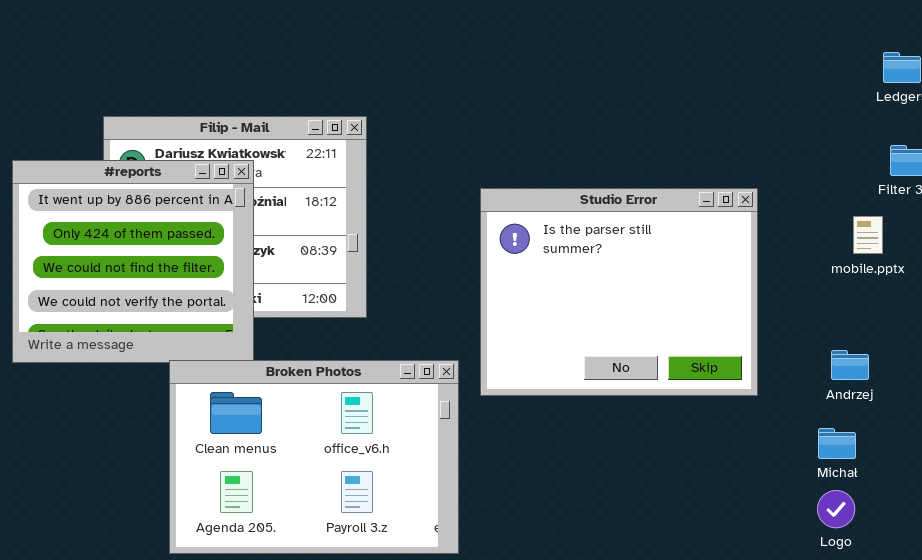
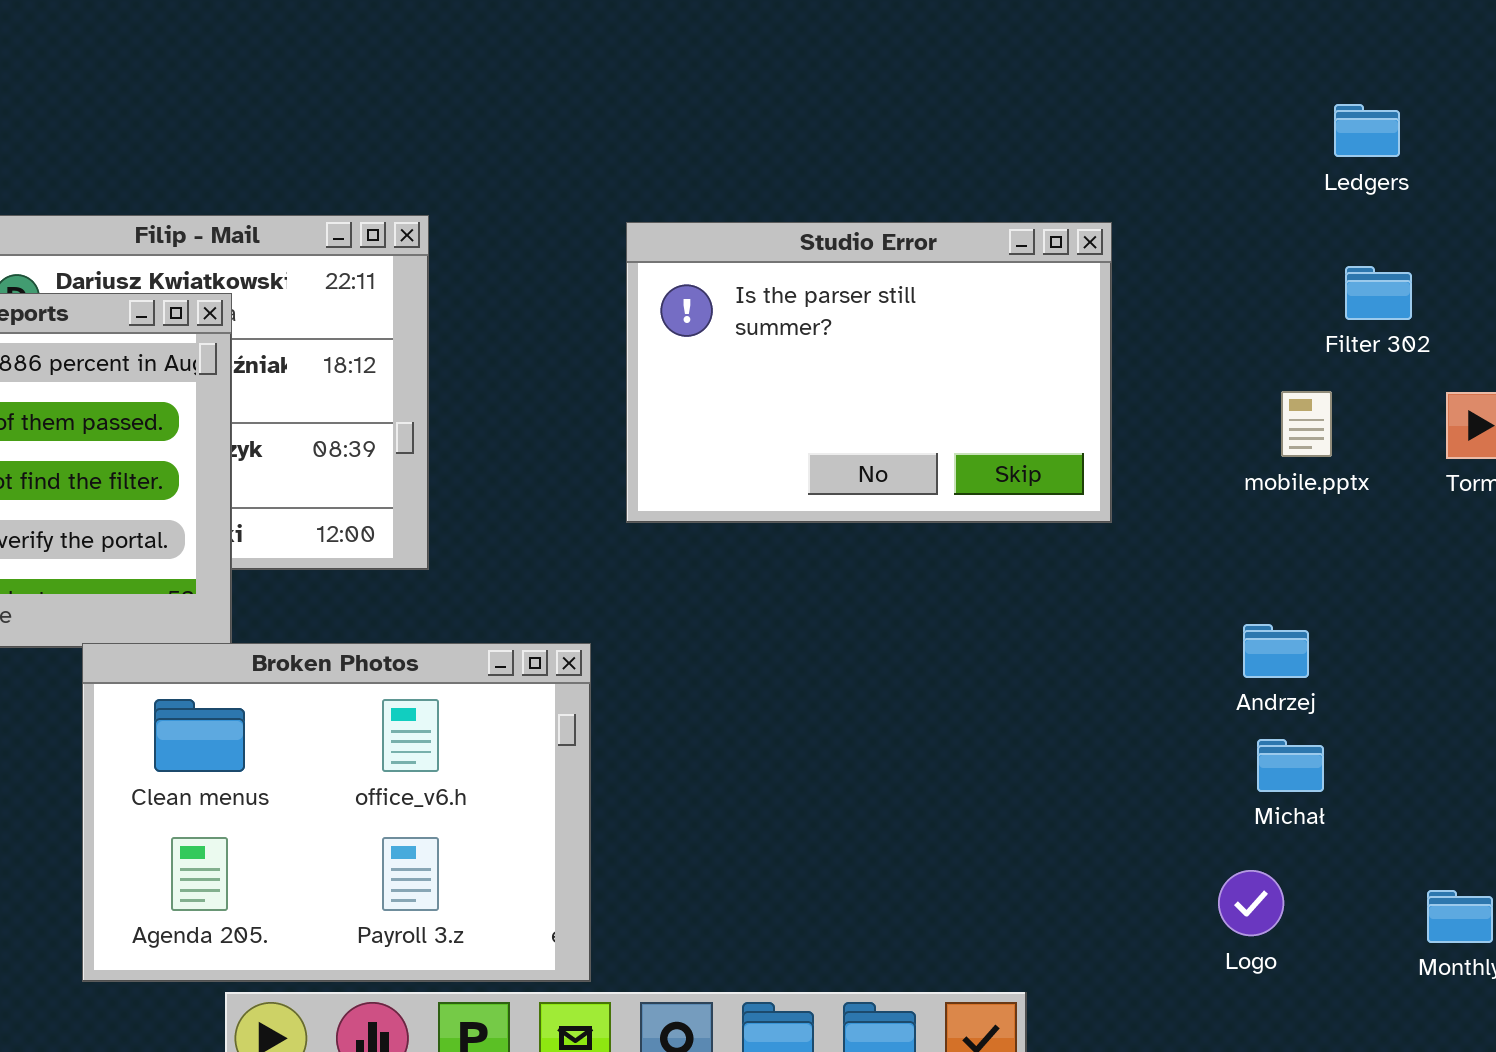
Studio Error: [480,188,758,396] -> [626,222,1112,523], moved, resized
Michał: [818,428,856,459] -> [1257,739,1324,792], moved

